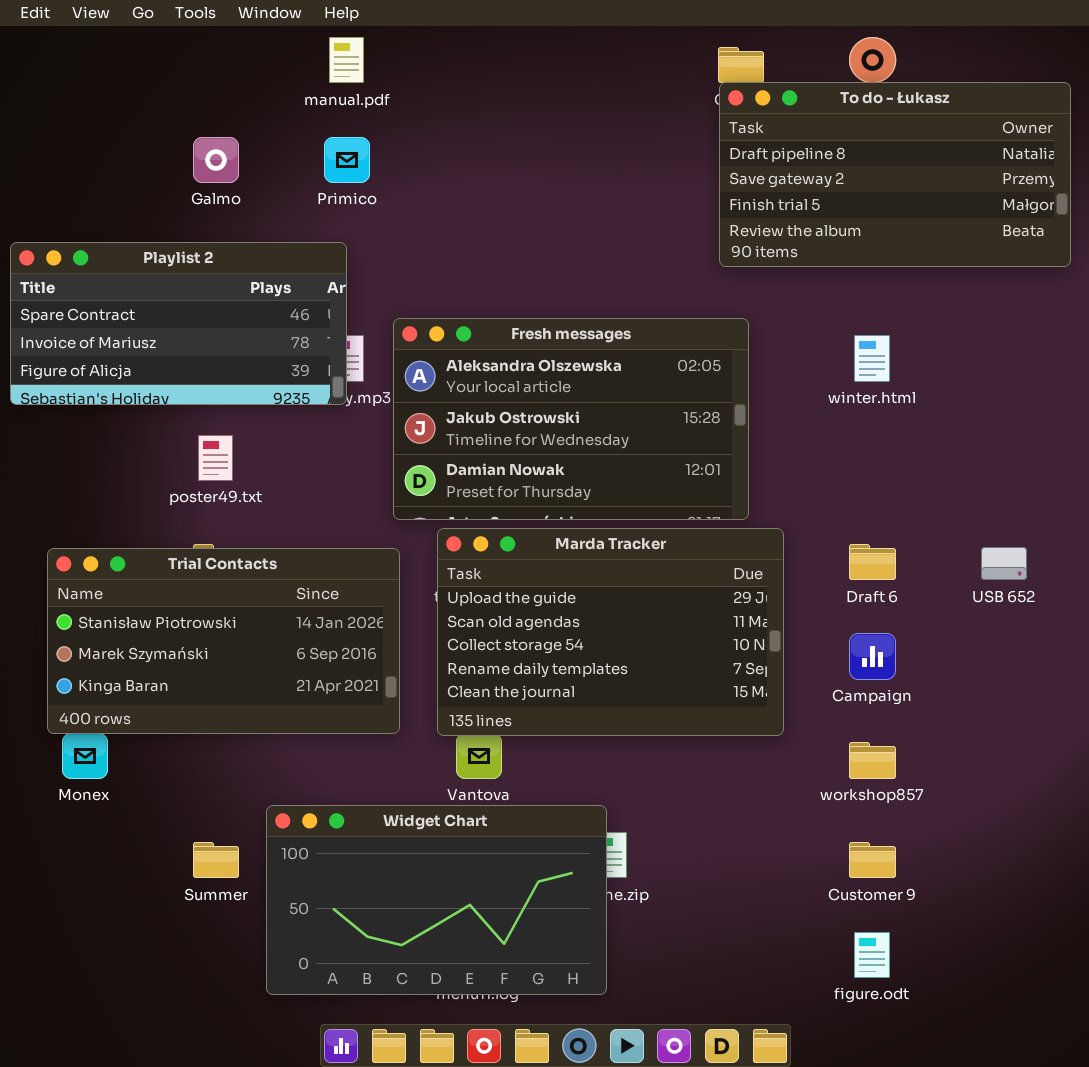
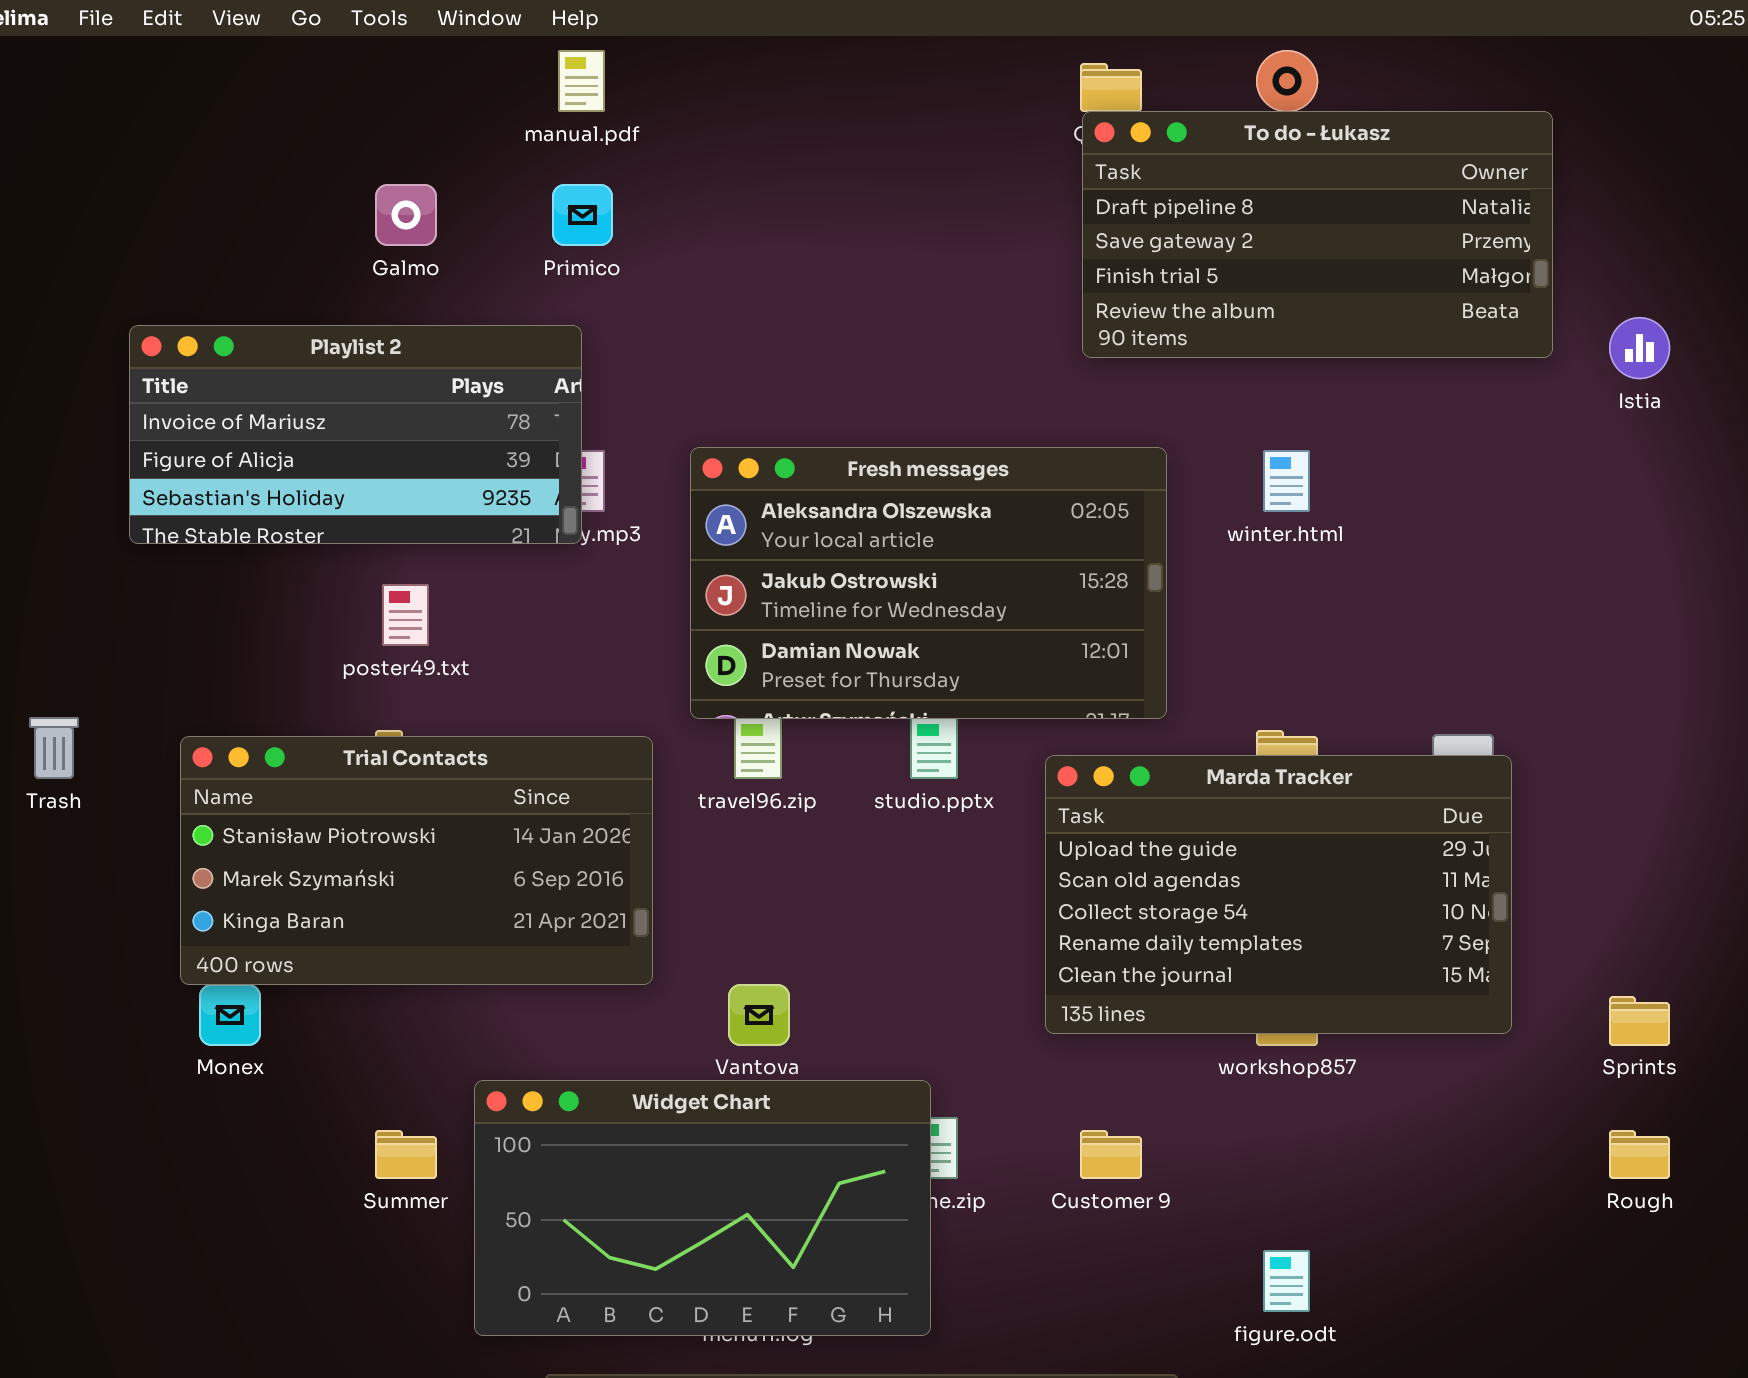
Playlist 2: [10,242,347,405] -> [129,325,582,544], scrolled down 1 row
Fresh messages: [393,318,749,520] -> [690,447,1167,719], moved
Marda Tracker: [437,528,784,736] -> [1045,755,1512,1034], moved
Customer 9: [849,842,896,878] -> [1080,1130,1142,1179], moved

